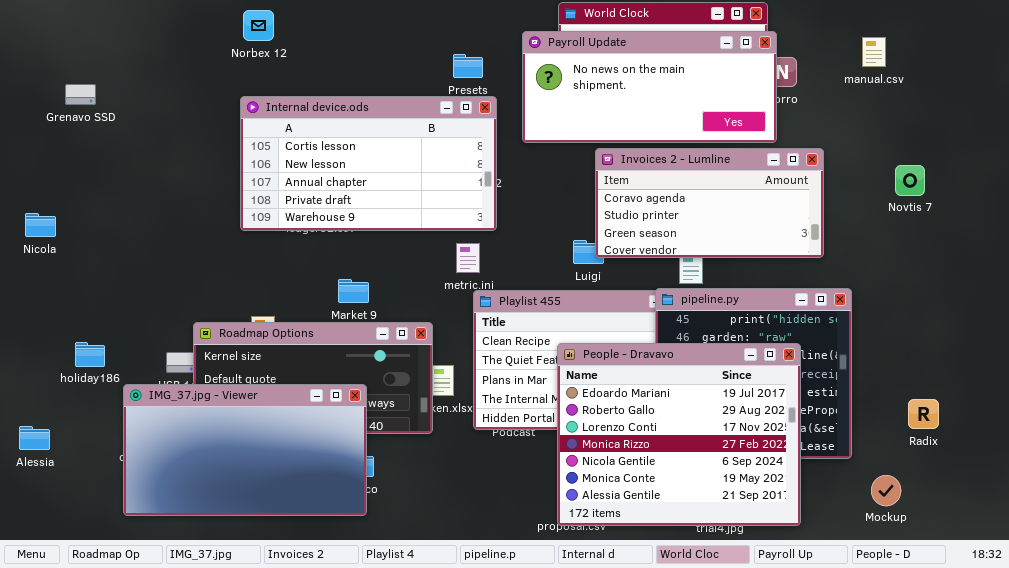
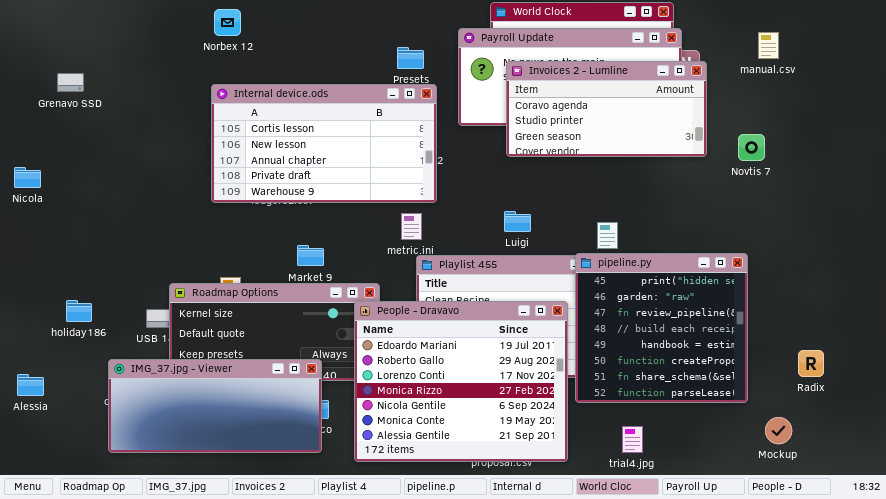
Invoices 2 - Lumline: [595,148,824,258] -> [506,61,707,157], moved
Novtis 7: [895,165,925,196] -> [738,134,765,161], moved
Nicola: [25,213,56,237] -> [14,167,41,188], moved
People - Dravavo: [557,343,801,526] -> [354,301,568,462], moved
IMG_37.jpg - Viewer: [123,384,367,516] -> [108,359,322,453], resized

